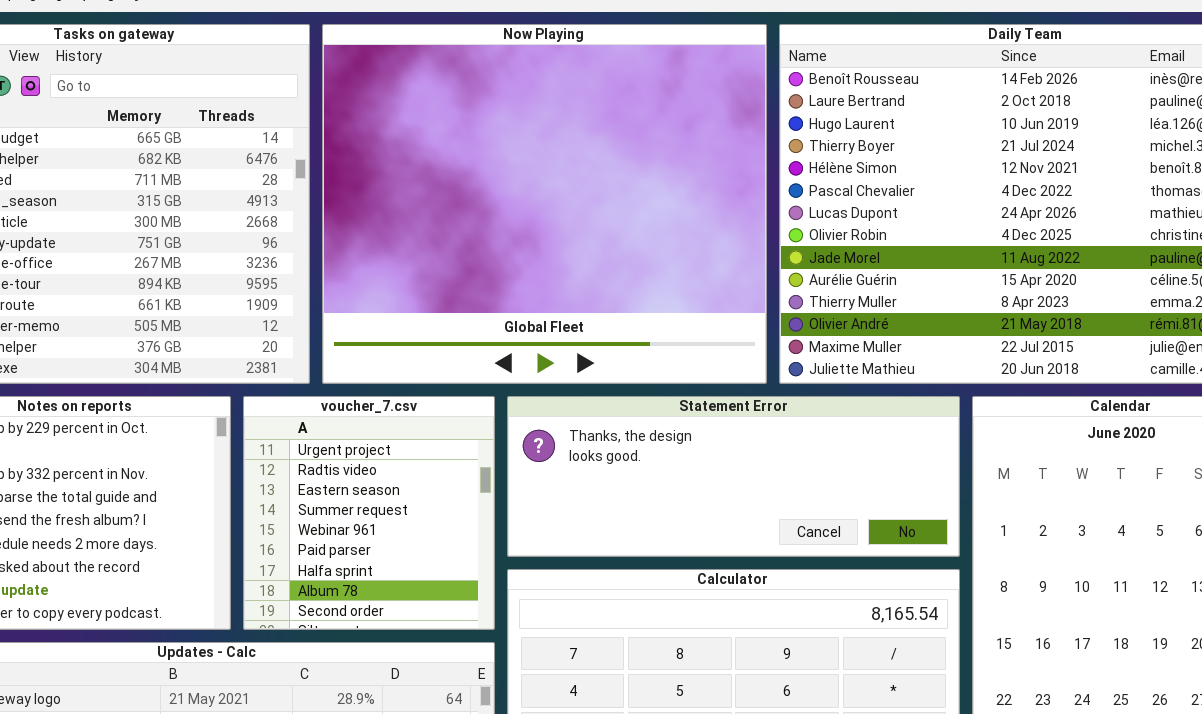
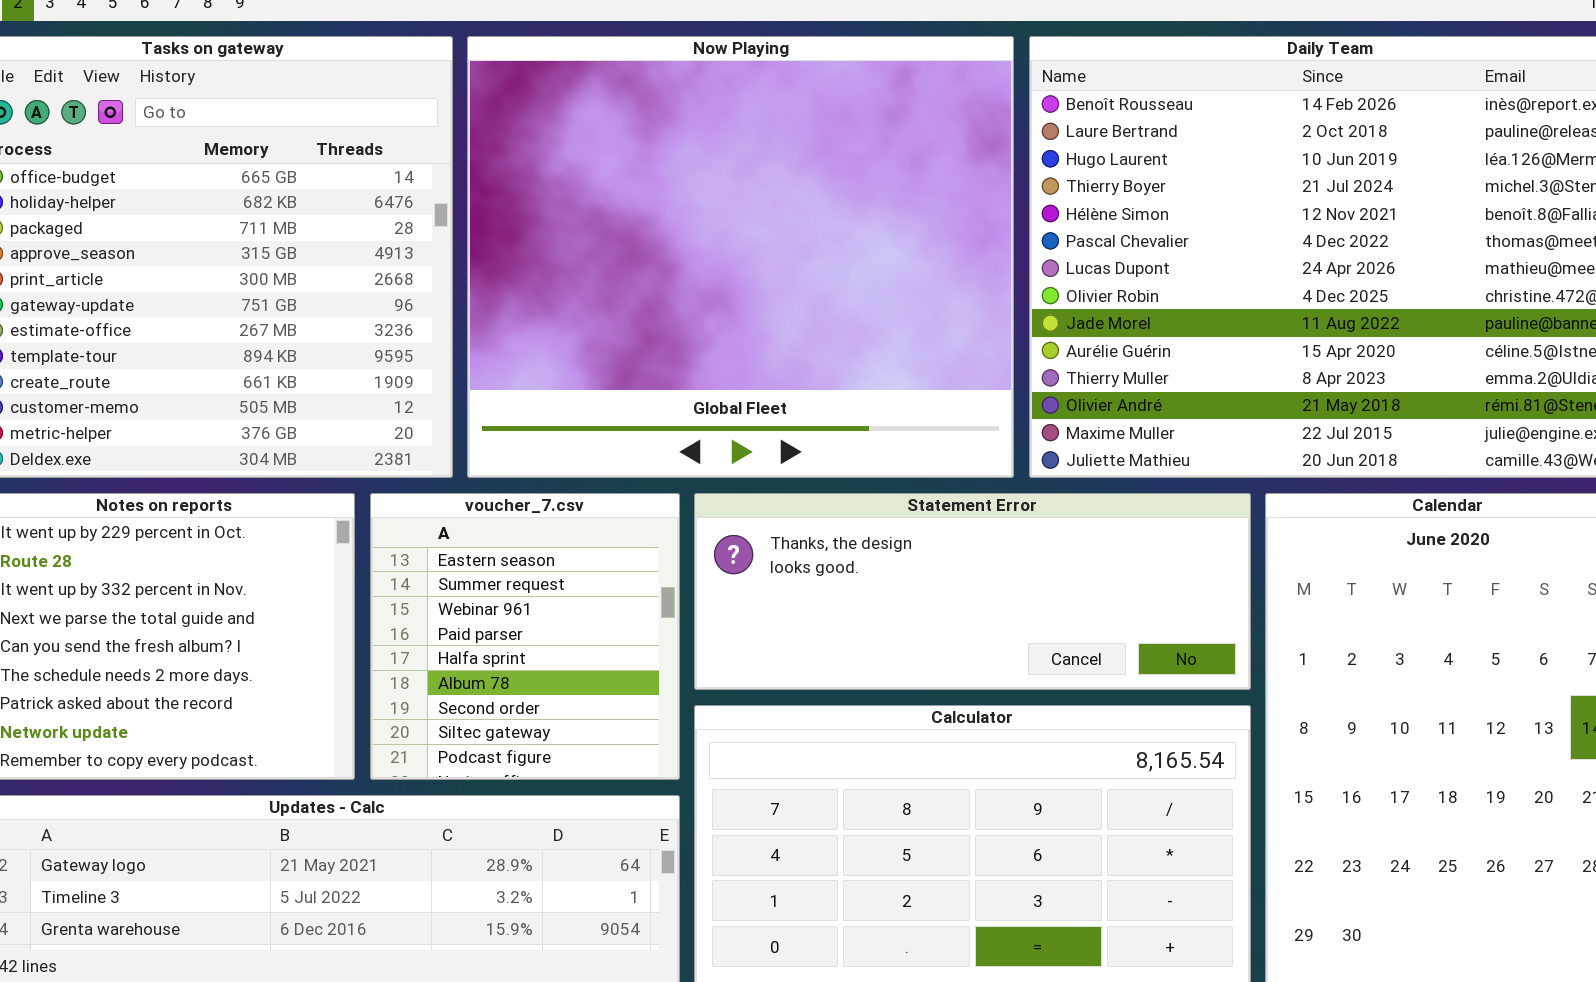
voucher_7.csv: [243,396,495,630] -> [370,493,680,780], scrolled down 2 rows

